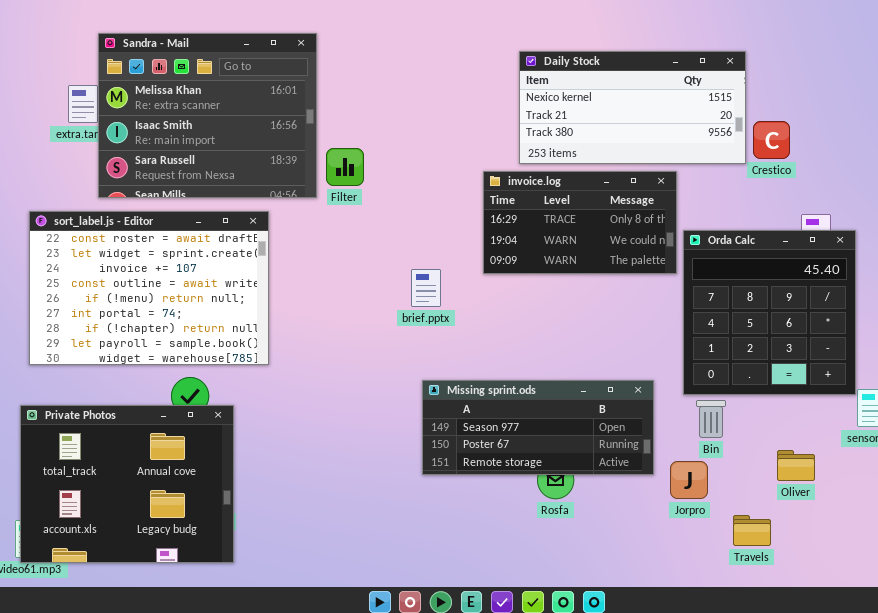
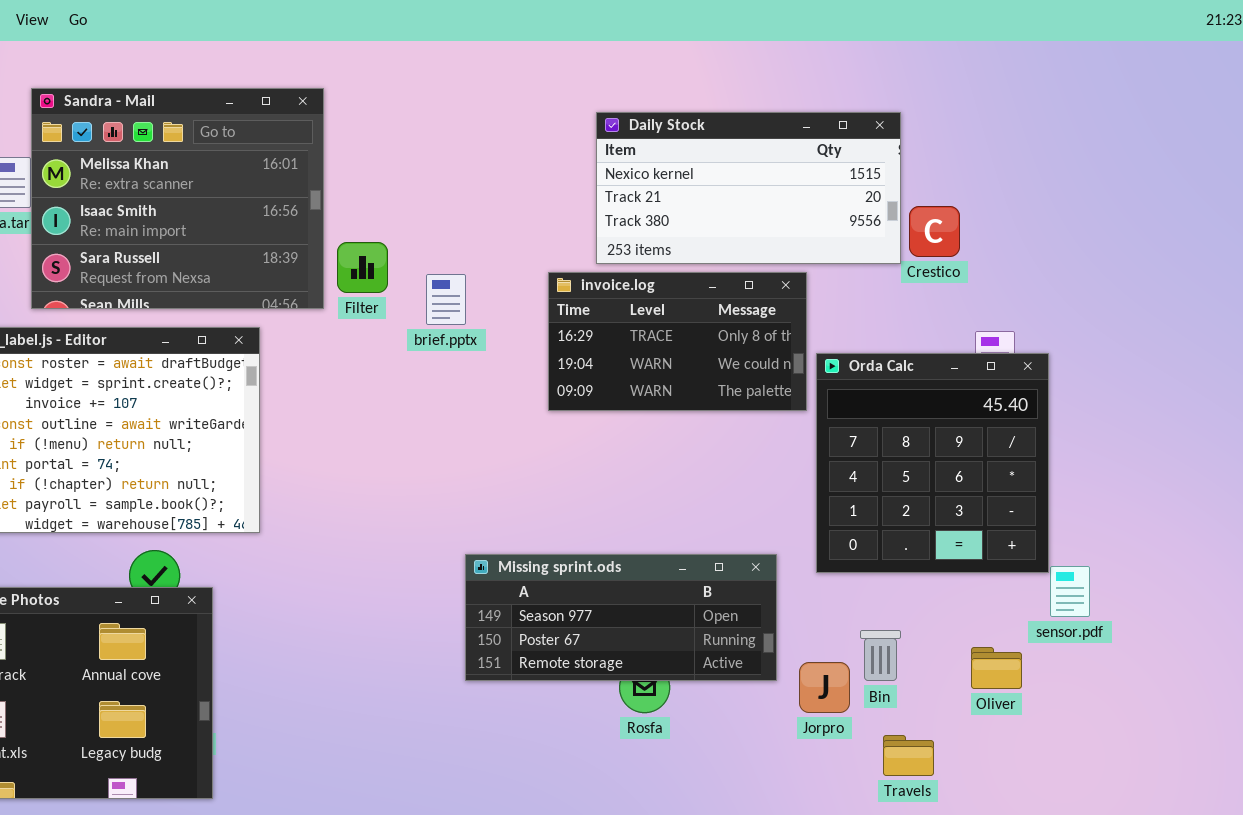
brief.pptx: [411,269,441,307] -> [426,274,466,325], moved
Bin: [696,400,726,438] -> [860,630,901,681], moved
Oliver: [777,450,815,481] -> [971,647,1022,689], moved

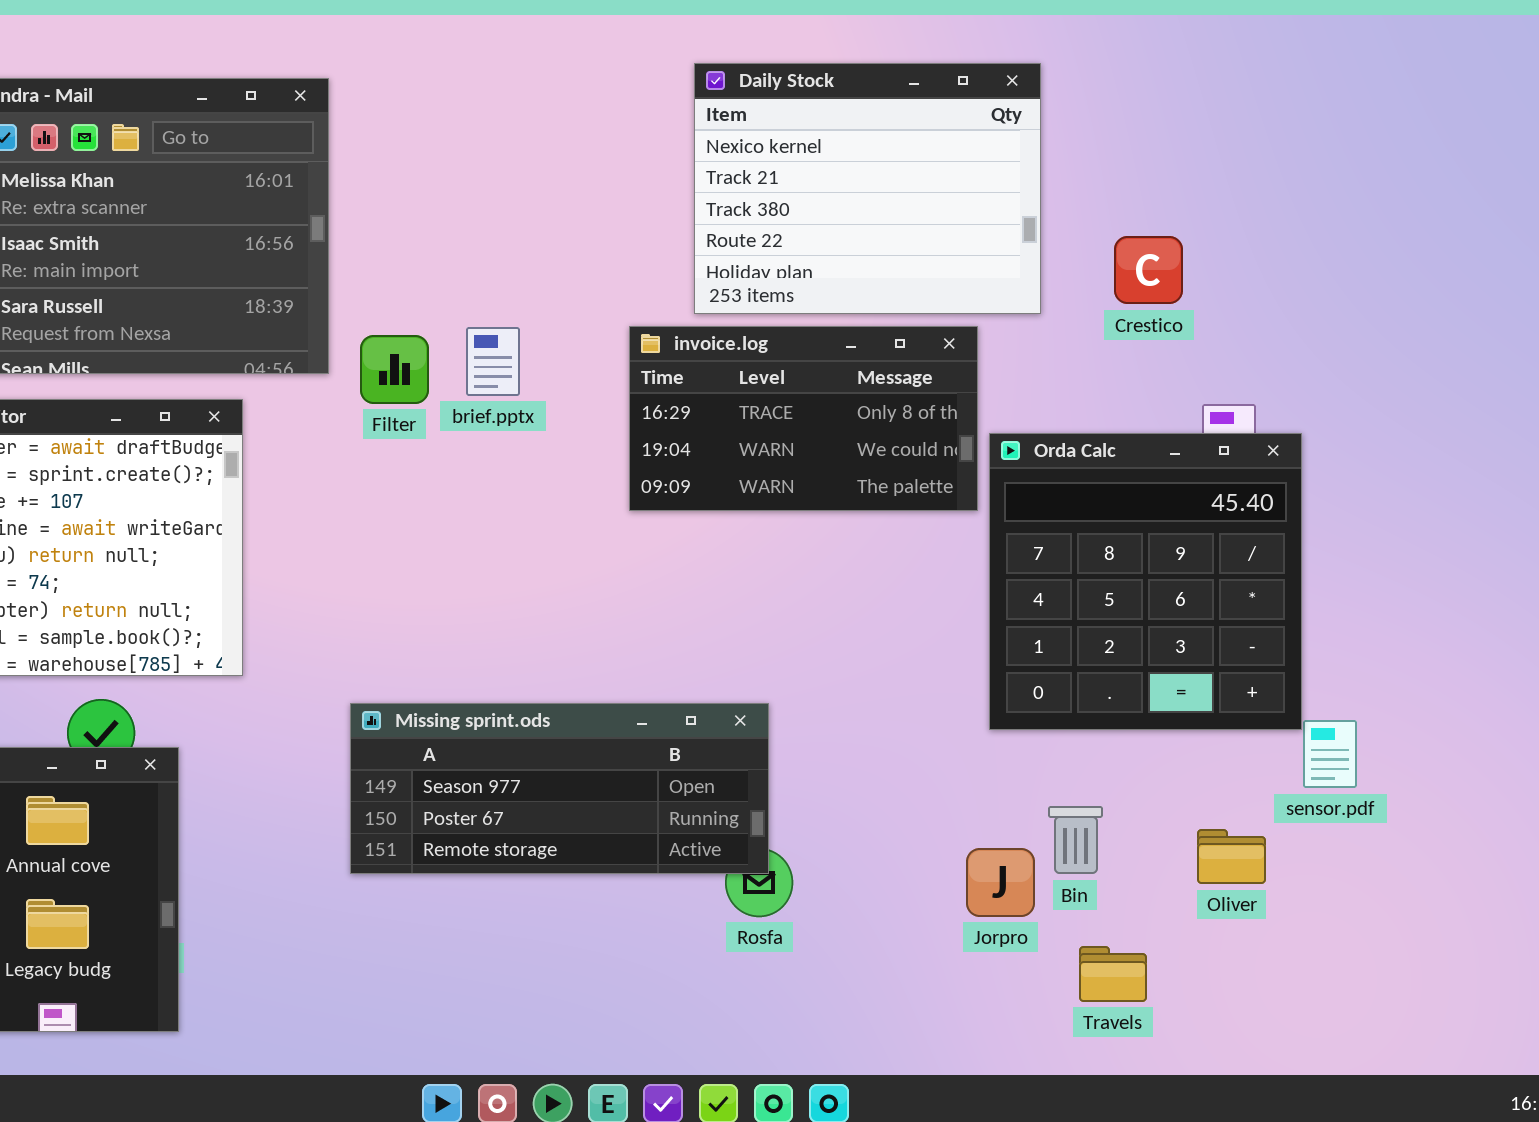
Daily Stock: [596,112,901,264] -> [694,63,1041,314], resized
Filter: [337,242,388,293] -> [360,335,429,404], moved
Missing sprint.ods: [465,554,777,681] -> [350,703,769,874], moved

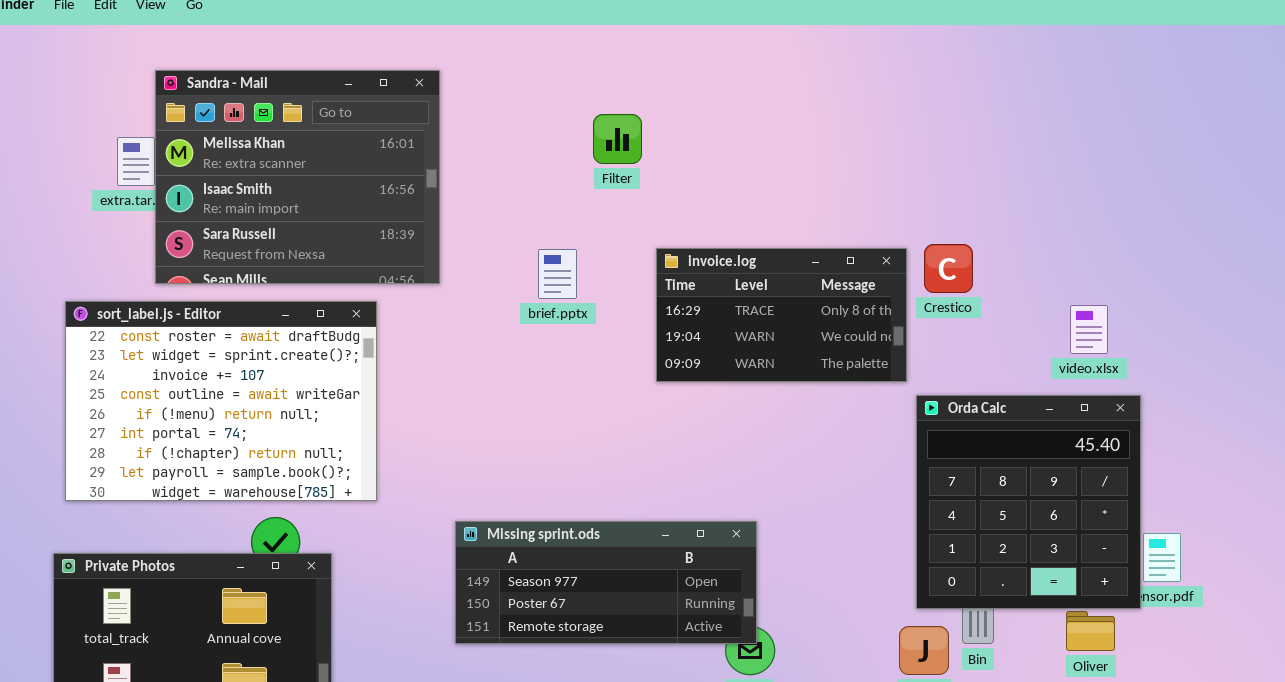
Daily Stock: [694,63,1041,314] -> none, closed
Crestico: [1114,236,1183,304] -> [924,244,973,293], moved
Filter: [360,335,429,404] -> [593,114,642,164], moved
Orda Calc: [989,433,1302,730] -> [916,395,1141,609], moved

